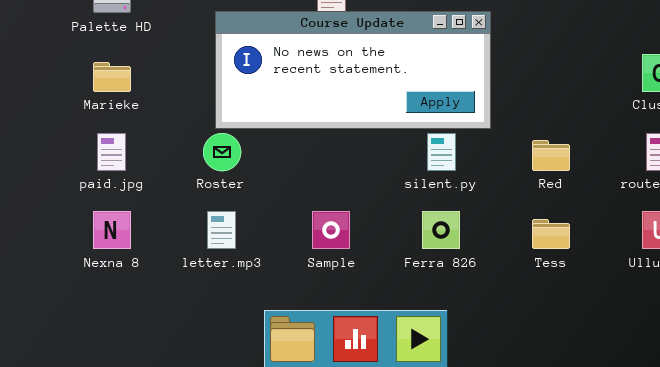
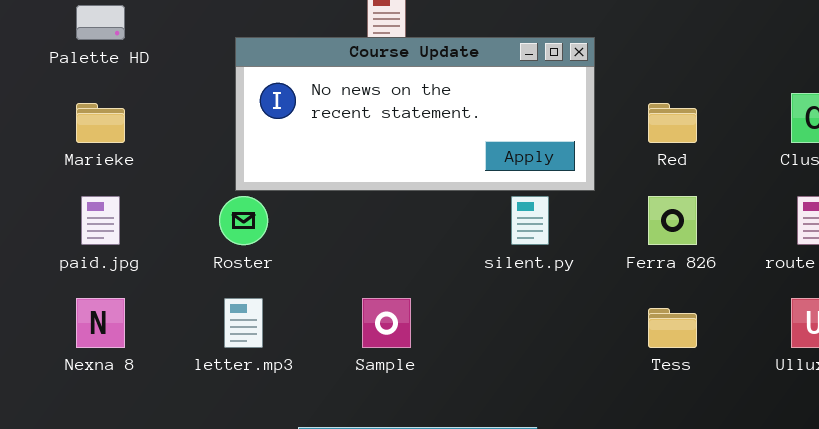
Red: [532,140,570,171] -> [648,103,697,143], moved
Ferra 826: [422,211,460,249] -> [648,196,697,245], moved

